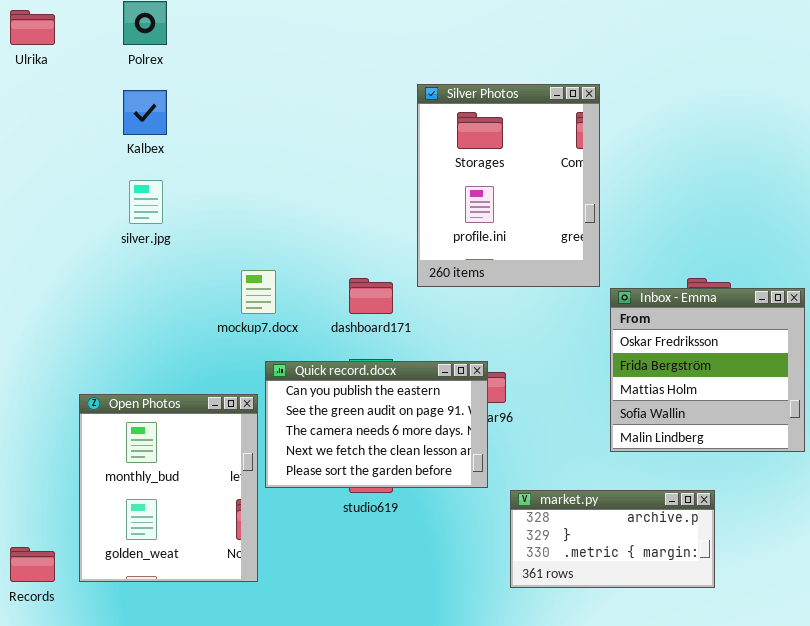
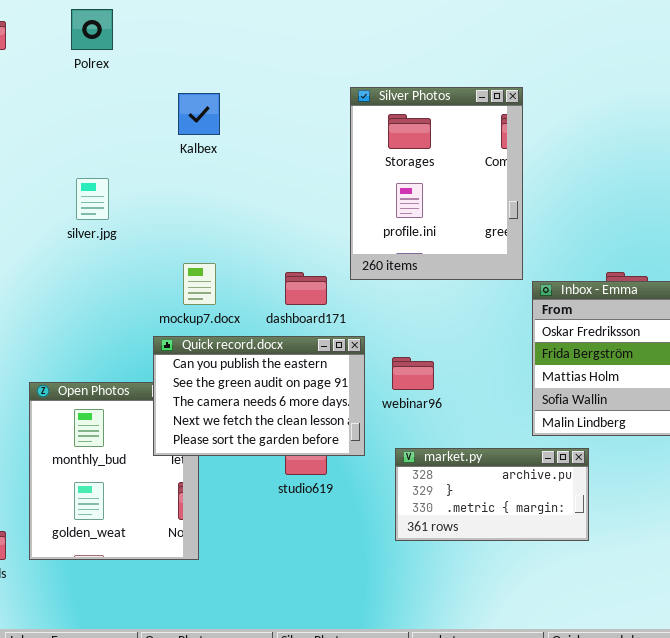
Kalbex: [123,90,167,135] -> [178,93,220,135], moved
Quick record.docx: [265,361,488,488] -> [153,336,365,456], moved
market.py: [510,490,715,588] -> [395,448,589,541], moved

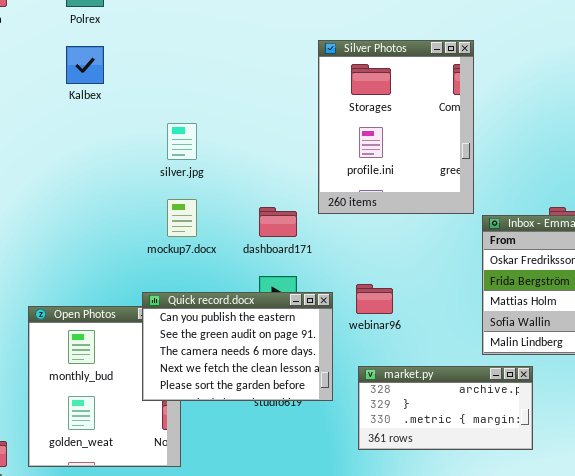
Kalbex: [178,93,220,135] -> [66,46,104,84], moved
silver.jpg: [76,178,109,220] -> [167,123,197,160], moved
Quick record.docx: [153,336,365,456] -> [142,292,333,401], moved

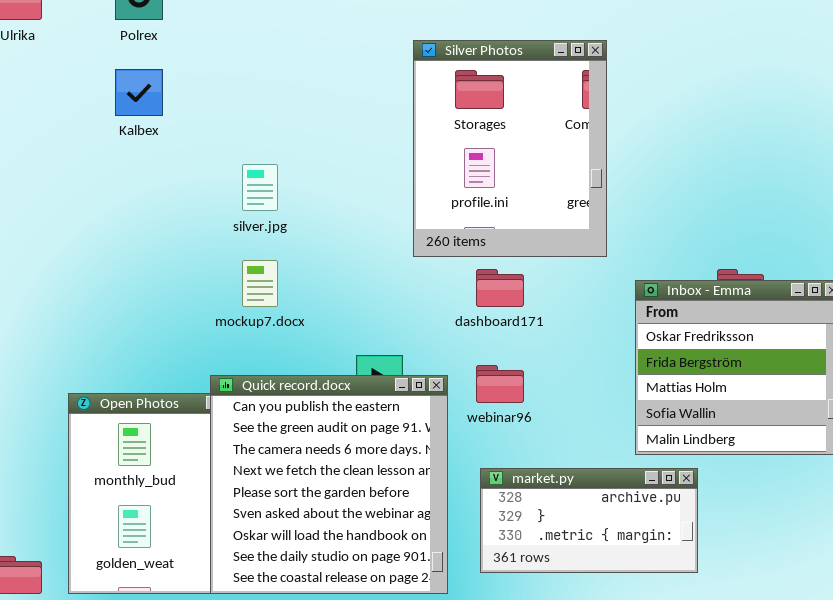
Silver Photos: [318,40,474,214] -> [413,40,607,257], moved
dashboard171: [259,207,297,237] -> [476,269,524,307], moved
Quick record.docx: [142,292,333,401] -> [210,375,448,594], resized

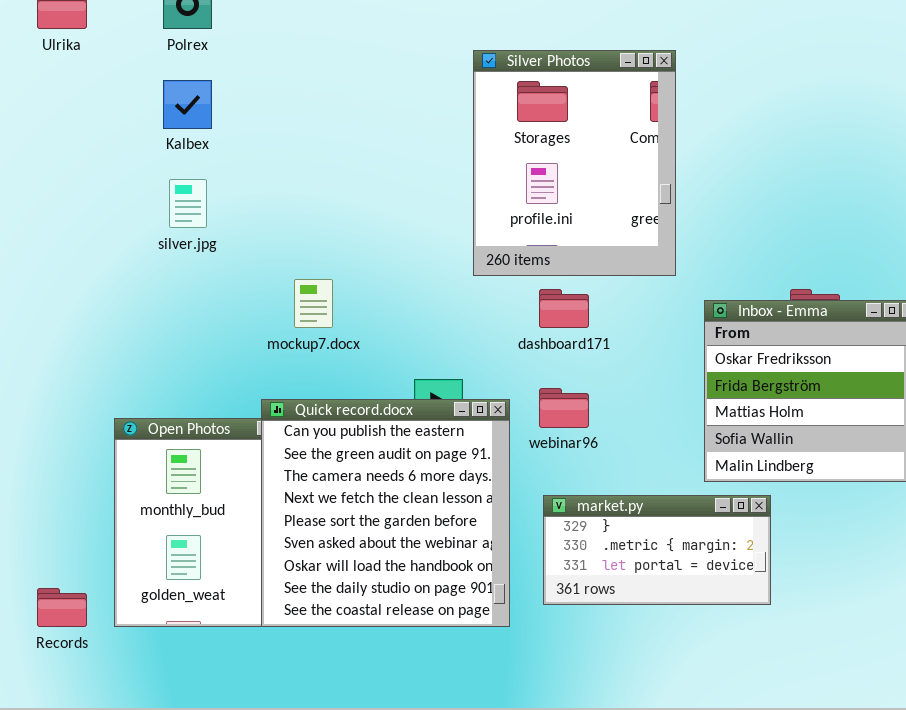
silver.jpg: [242,164,278,211] -> [169,179,207,228], moved
market.py: [480,468,698,573] -> [543,495,771,605], scrolled down 1 row

